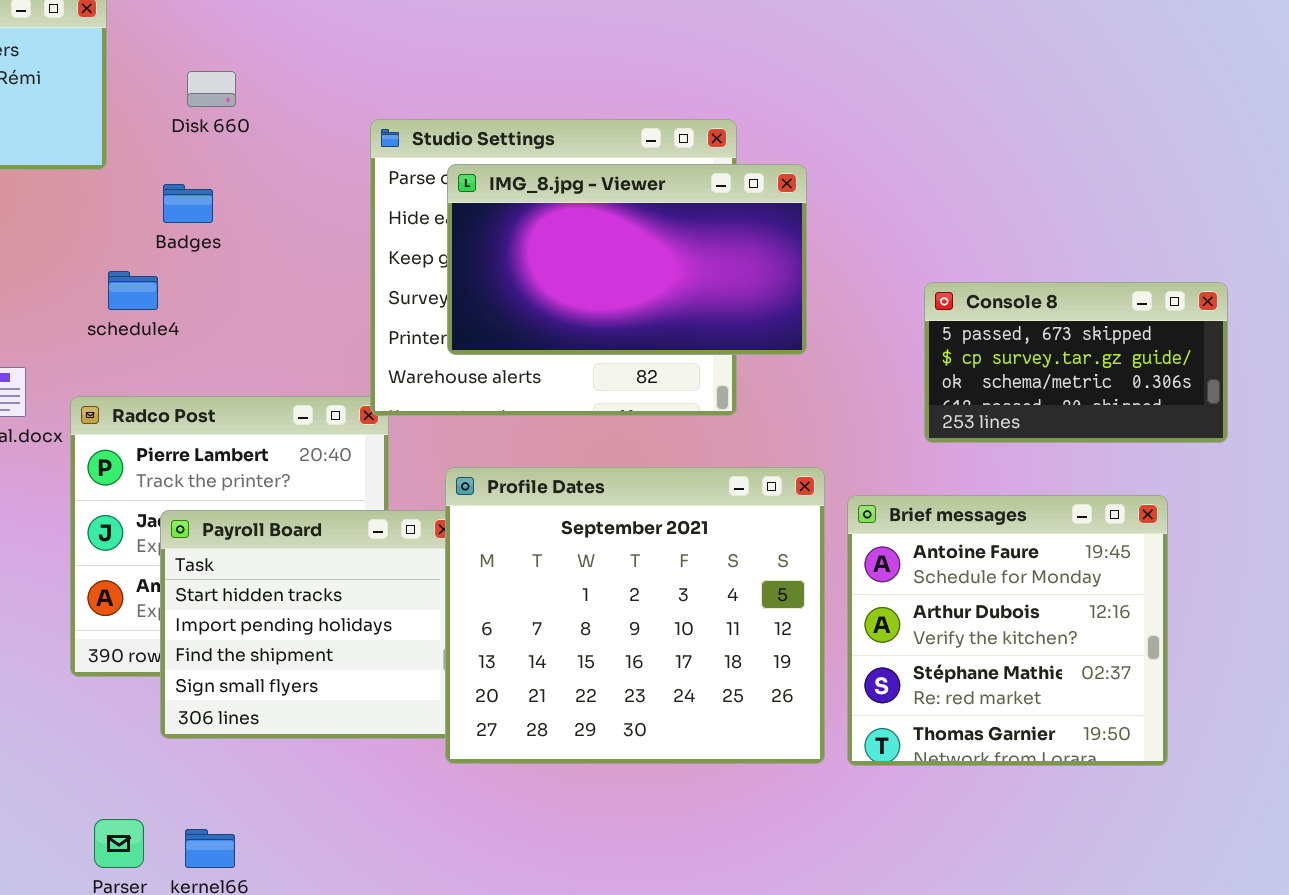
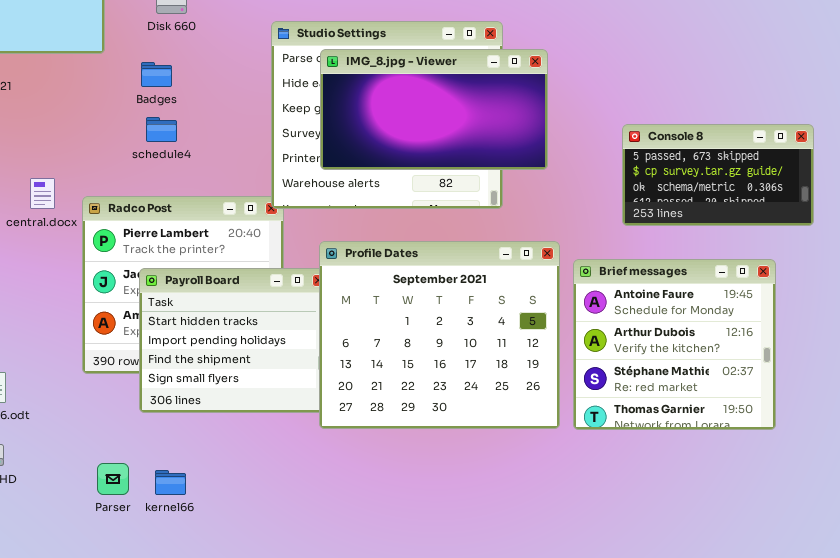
schedule4: [108,271,158,310] -> [146,117,177,142], moved

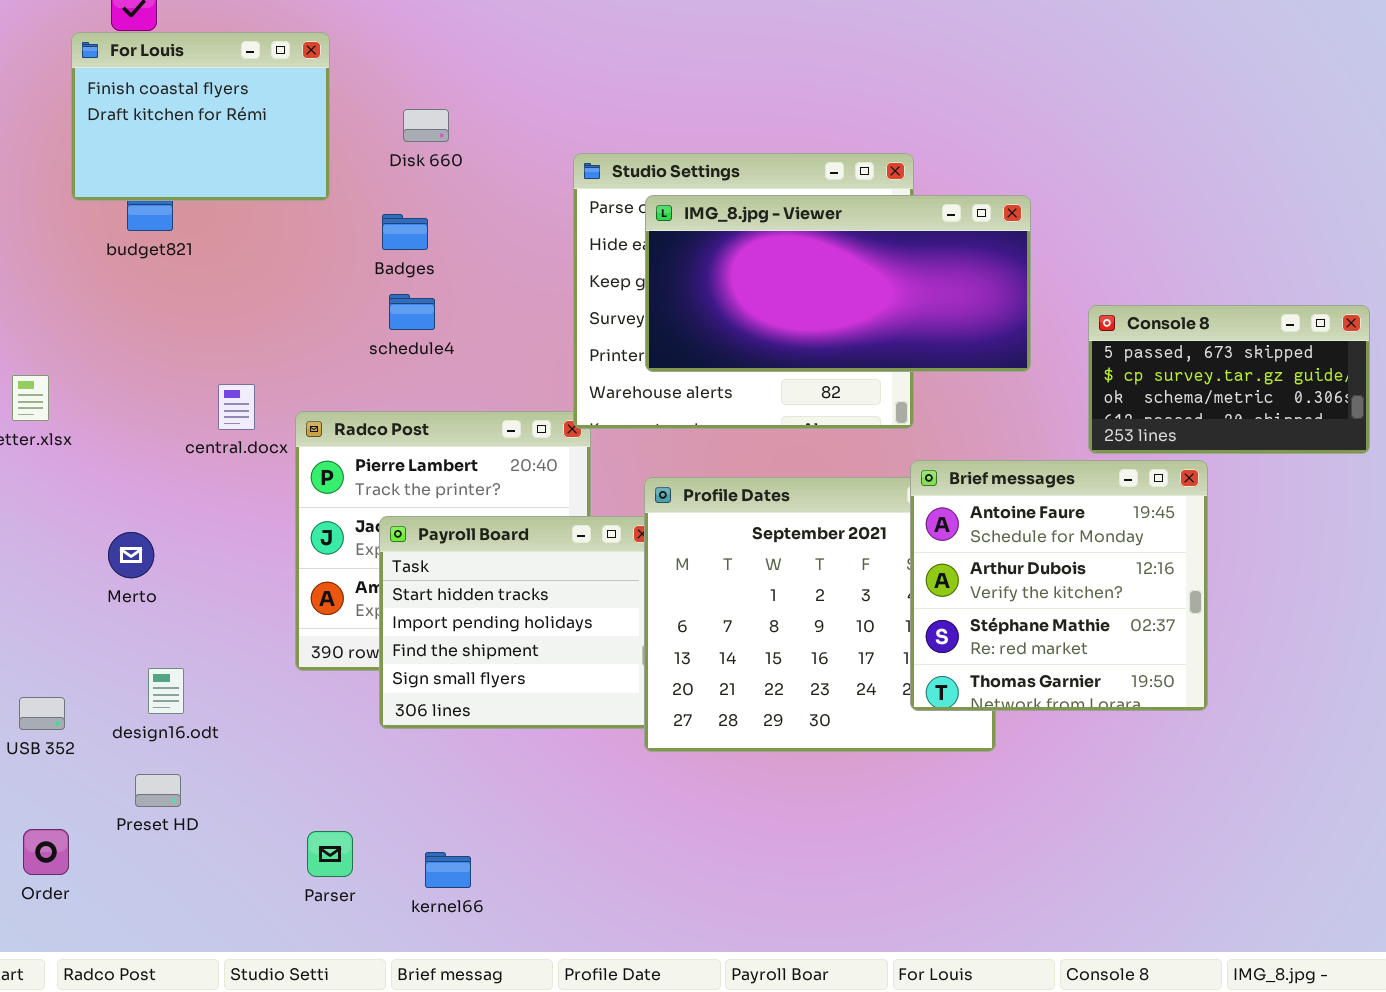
IMG_8.jpg - Viewer: [320,49,548,170] -> [645,195,1031,372], resized
Brief messages: [573,259,776,430] -> [910,460,1208,711], moved
Parser: [97,463,129,495] -> [307,831,353,877], moved
kernel66: [155,470,186,495] -> [425,852,471,888], moved

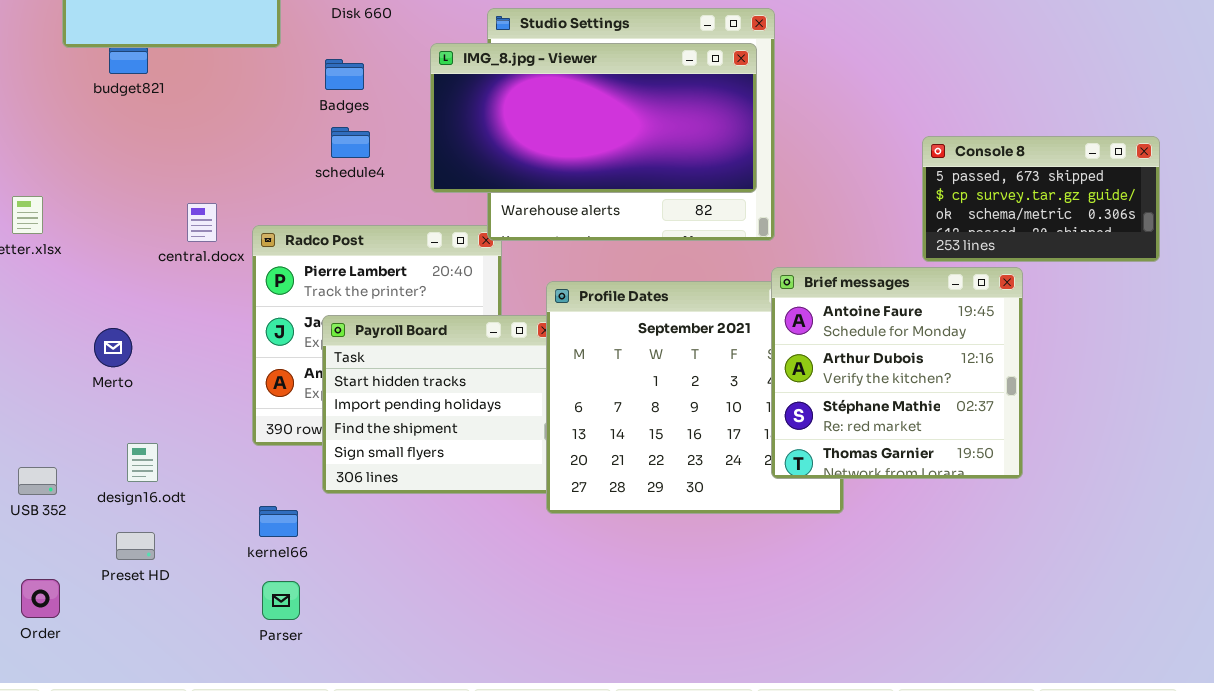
IMG_8.jpg - Viewer: [645,195,1031,372] -> [430,43,757,193], moved
kernel66: [425,852,471,888] -> [259,506,298,537], moved

